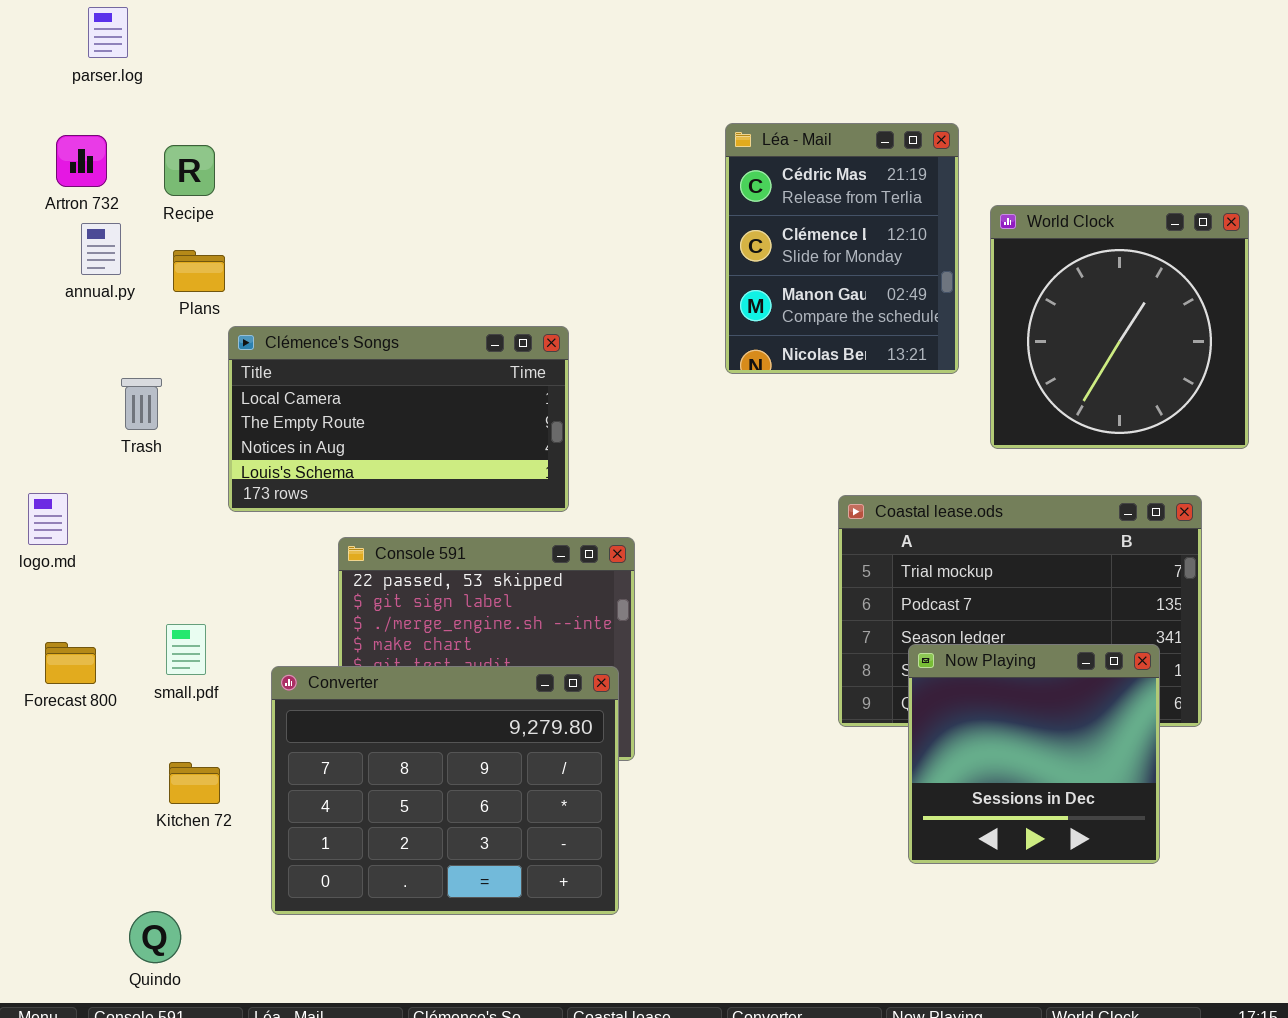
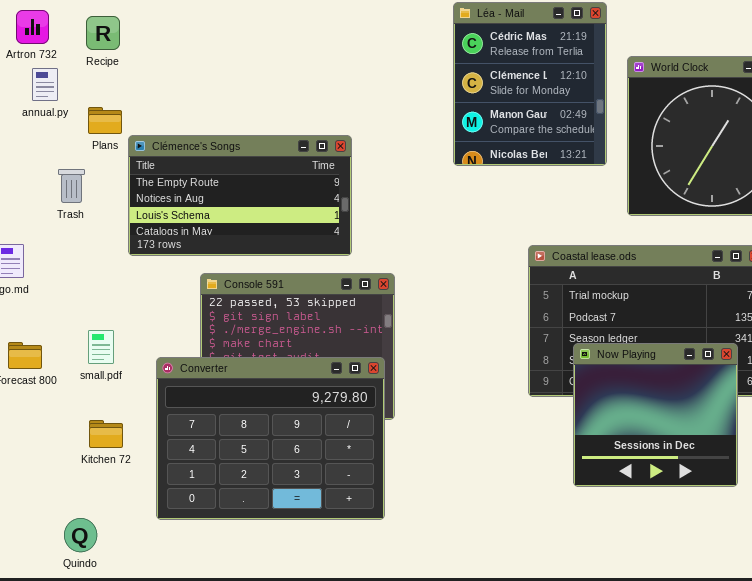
Plans: [173,250,225,292] -> [88,107,122,134], moved
Clémence's Songs: [228,326,569,512] -> [128,135,352,256], scrolled down 1 row

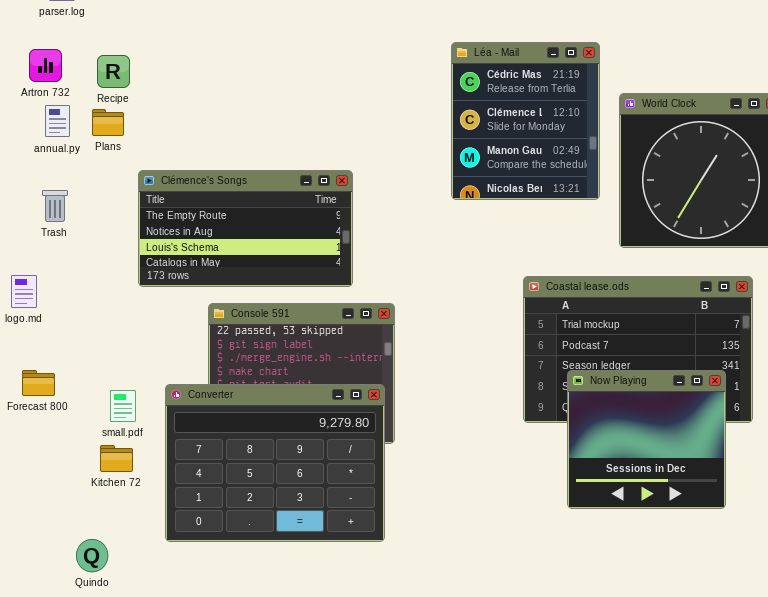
Plans: [88,107,122,134] -> [92,109,124,136], moved
Trash: [58,169,85,203] -> [42,190,68,222], moved
small.pdf: [88,330,114,364] -> [110,390,136,422], moved

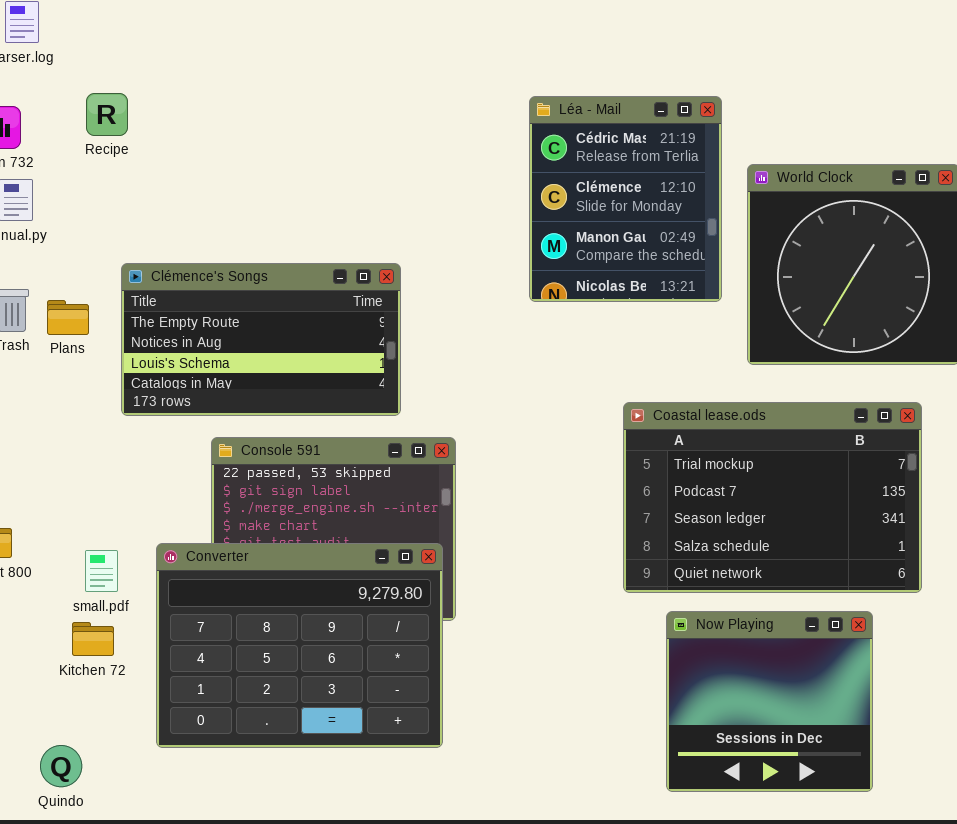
Recipe: [97,55,130,88] -> [86,93,128,136], moved
Plans: [92,109,124,136] -> [47,300,89,335], moved
Now Playing: [567,370,726,509] -> [666,611,873,792], moved

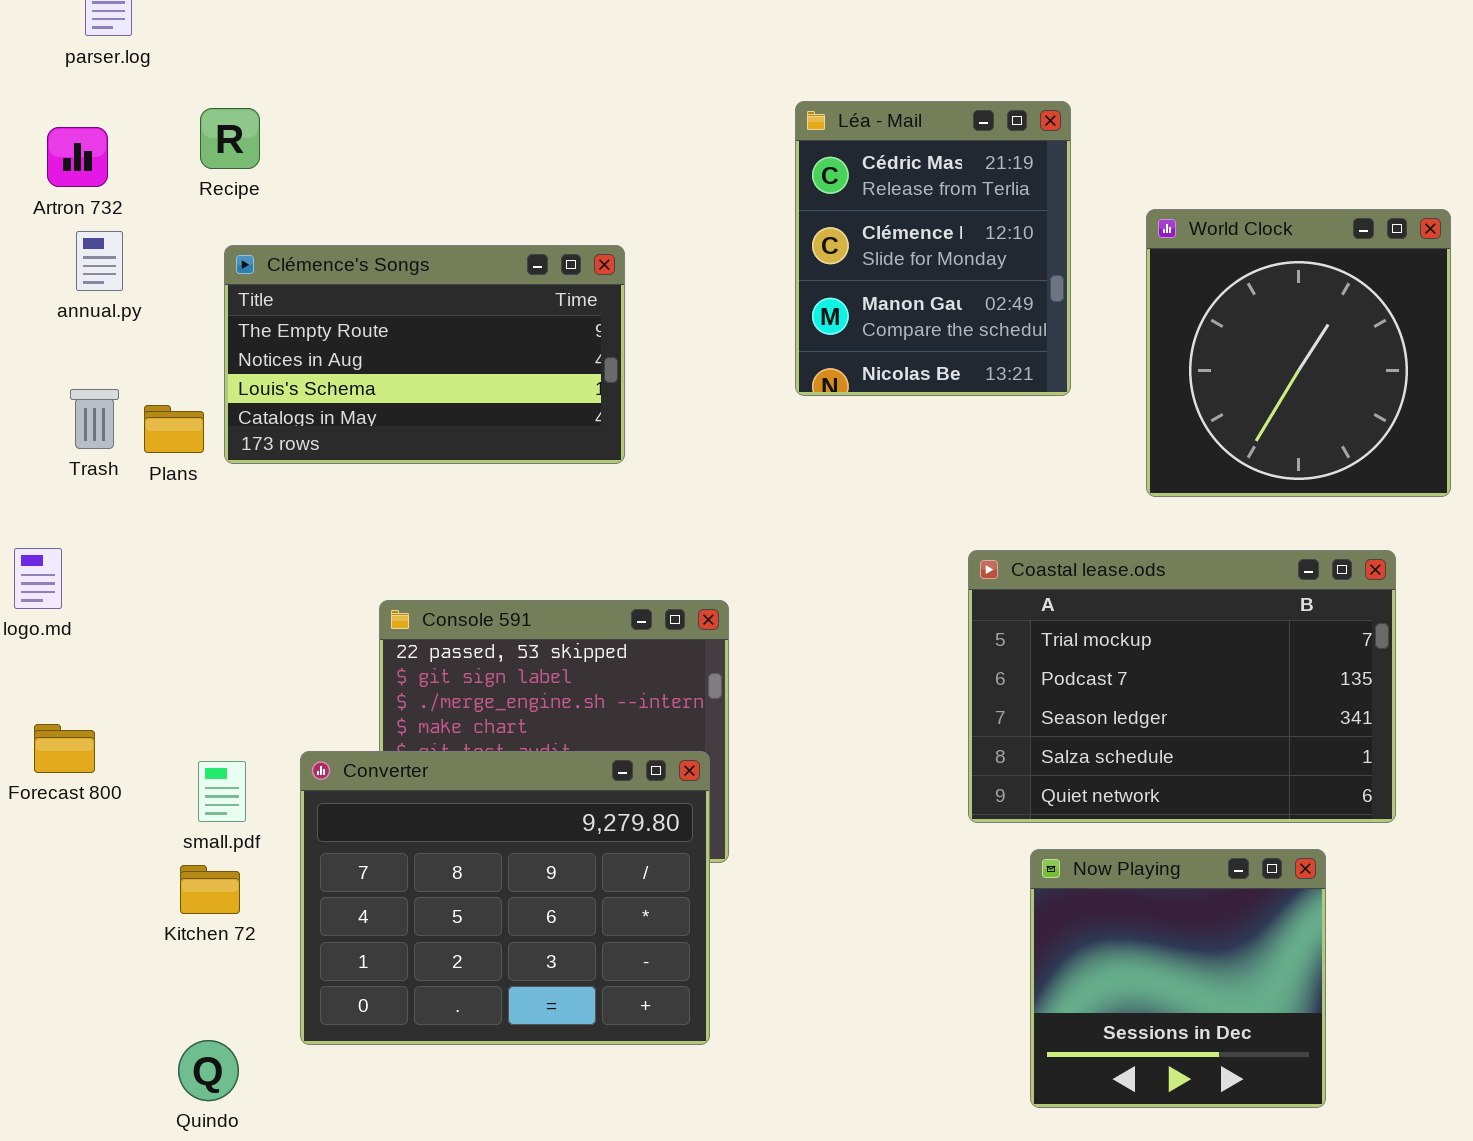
Léa - Mail: [529,96,722,302] -> [795,101,1071,396], moved
Clémence's Songs: [121,263,401,416] -> [224,245,625,464], moved
Quindo: [40,745,82,787] -> [178,1040,239,1101], moved

